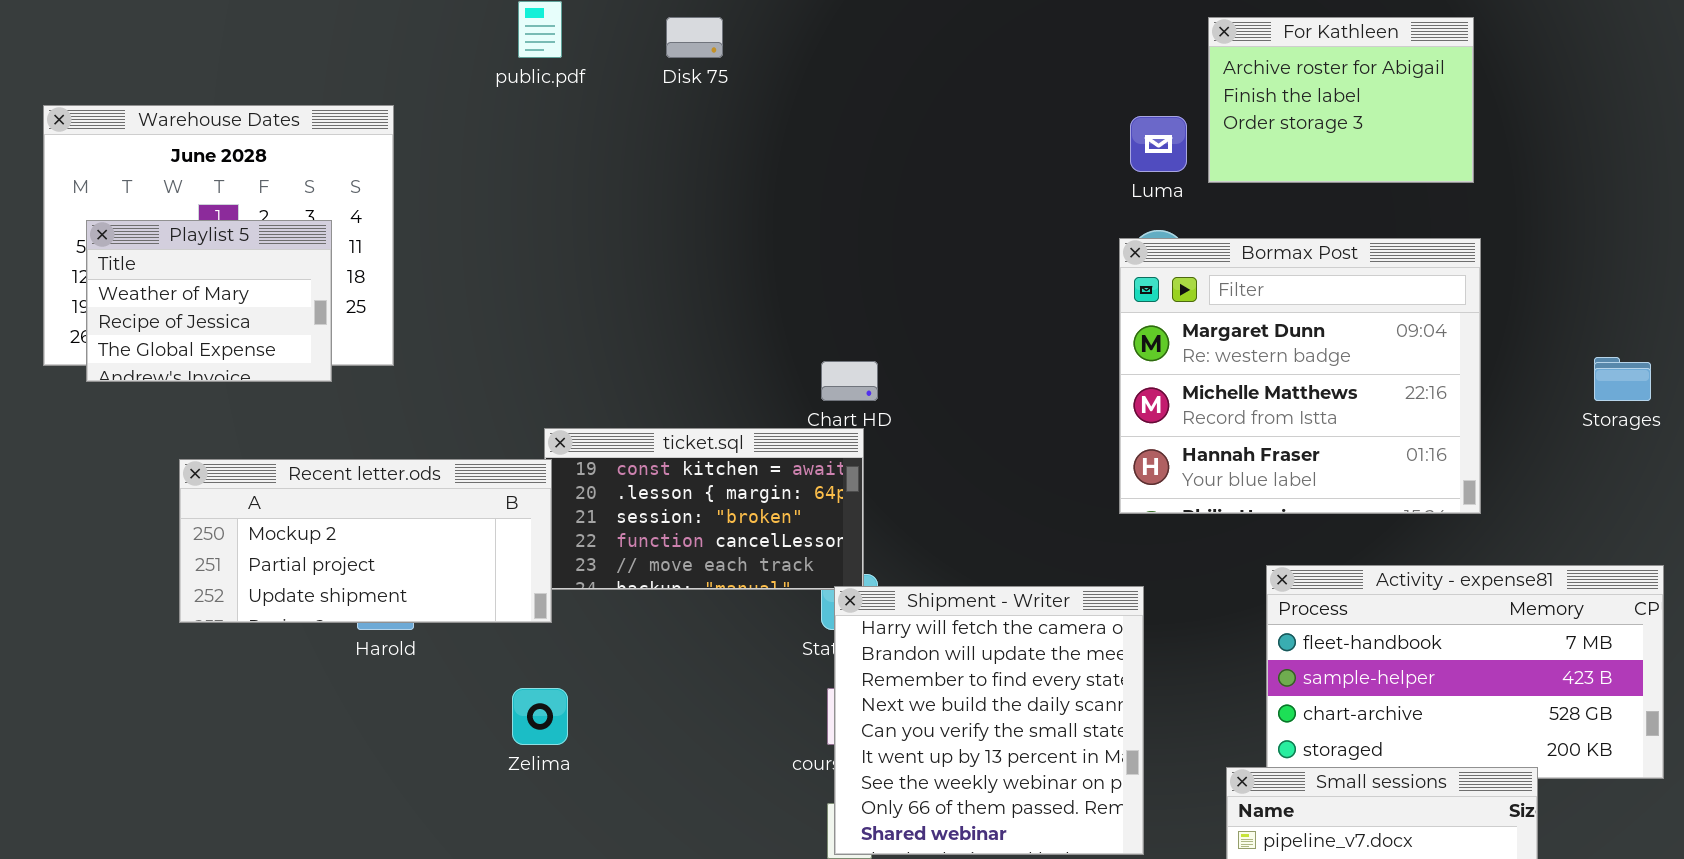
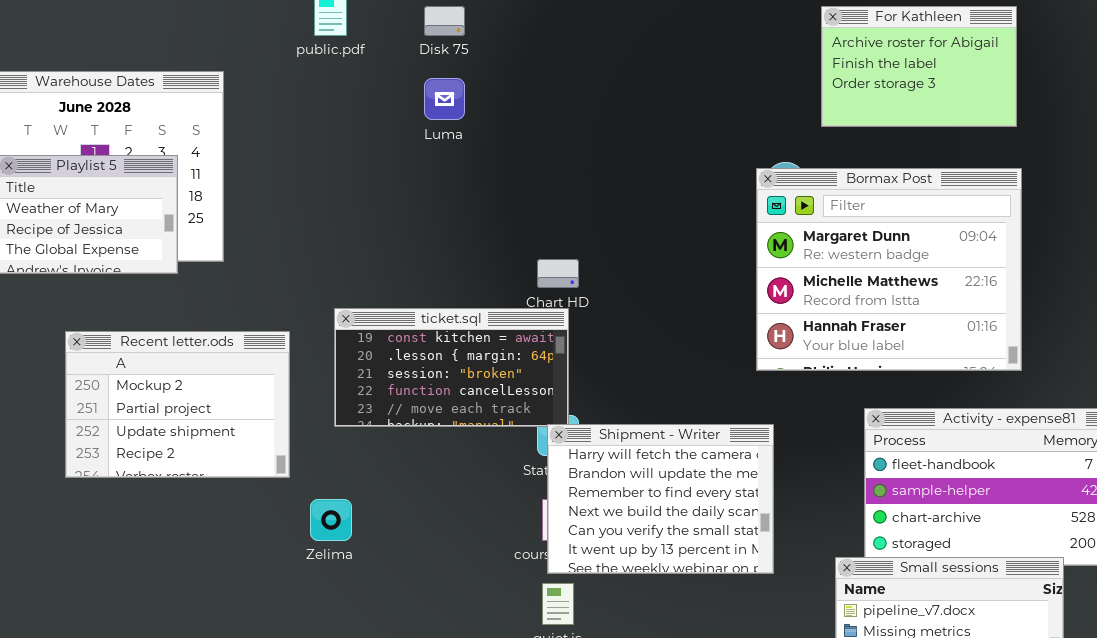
Luma: [1130,116,1187,172] -> [424,78,465,120], moved
Recent letter.ods: [179,459,552,623] -> [65,331,290,478], resized
Shipment - Writer: [834,586,1144,855] -> [547,424,774,574], resized

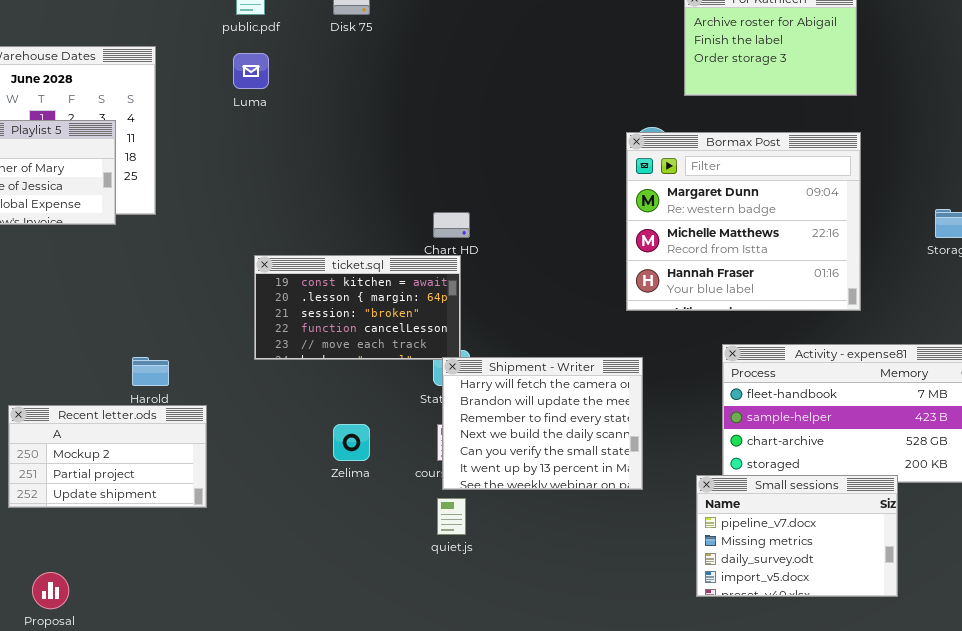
Luma: [424,78,465,120] -> [233,53,269,89], moved
Recent letter.ods: [65,331,290,478] -> [8,405,207,508], moved, resized
Zelima: [310,499,352,541] -> [333,424,370,461], moved

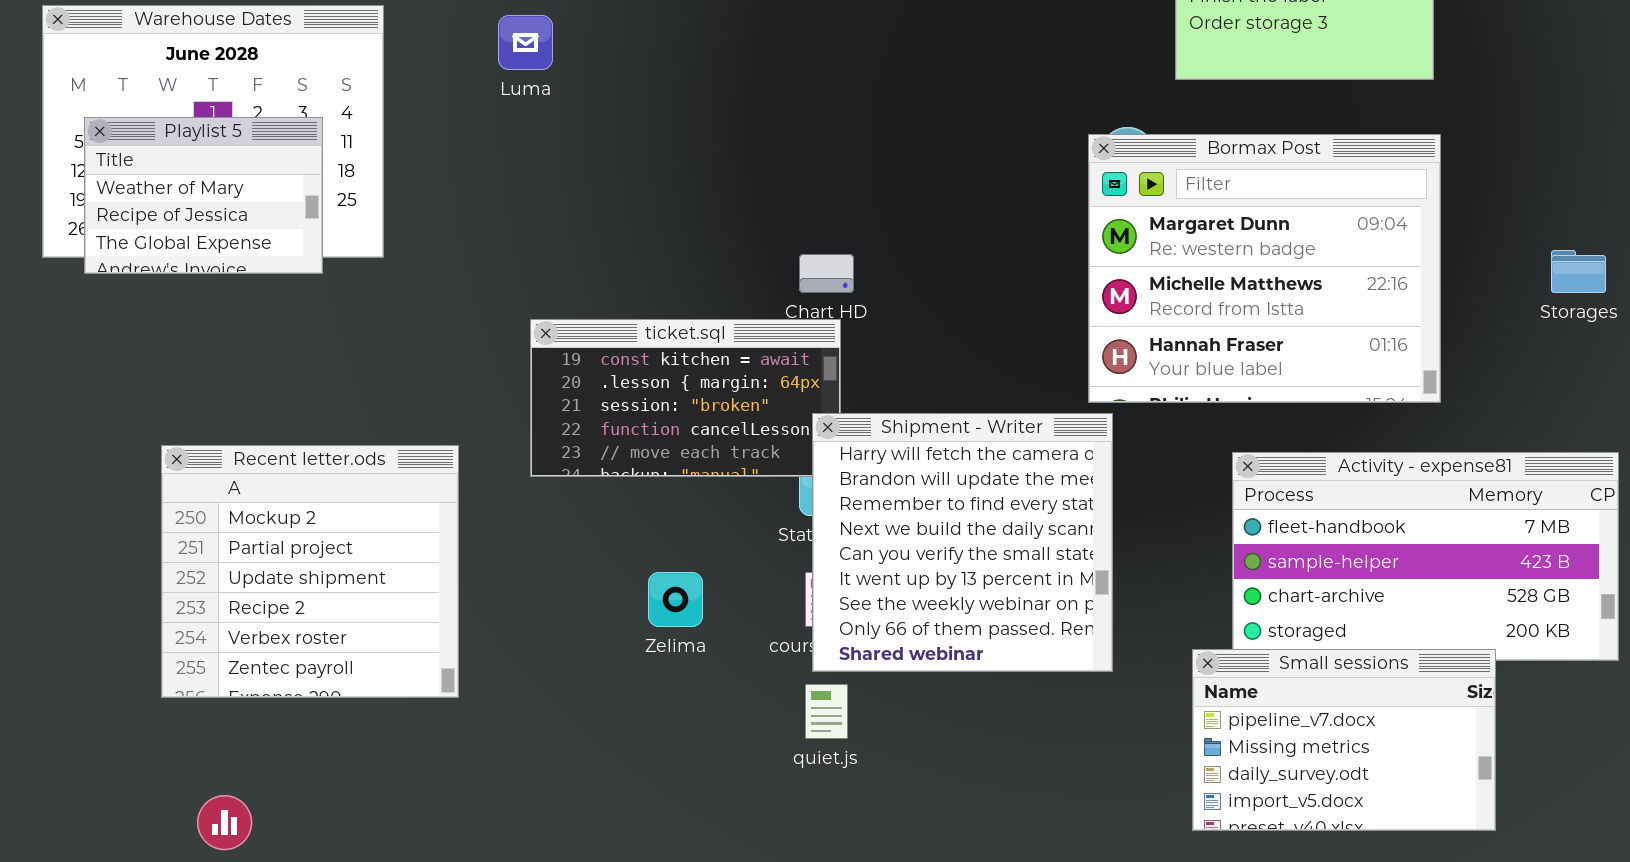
Shipment - Writer: [442,357,643,490] -> [812,413,1113,672], resized
Recent letter.ods: [8,405,207,508] -> [161,445,459,698], resized

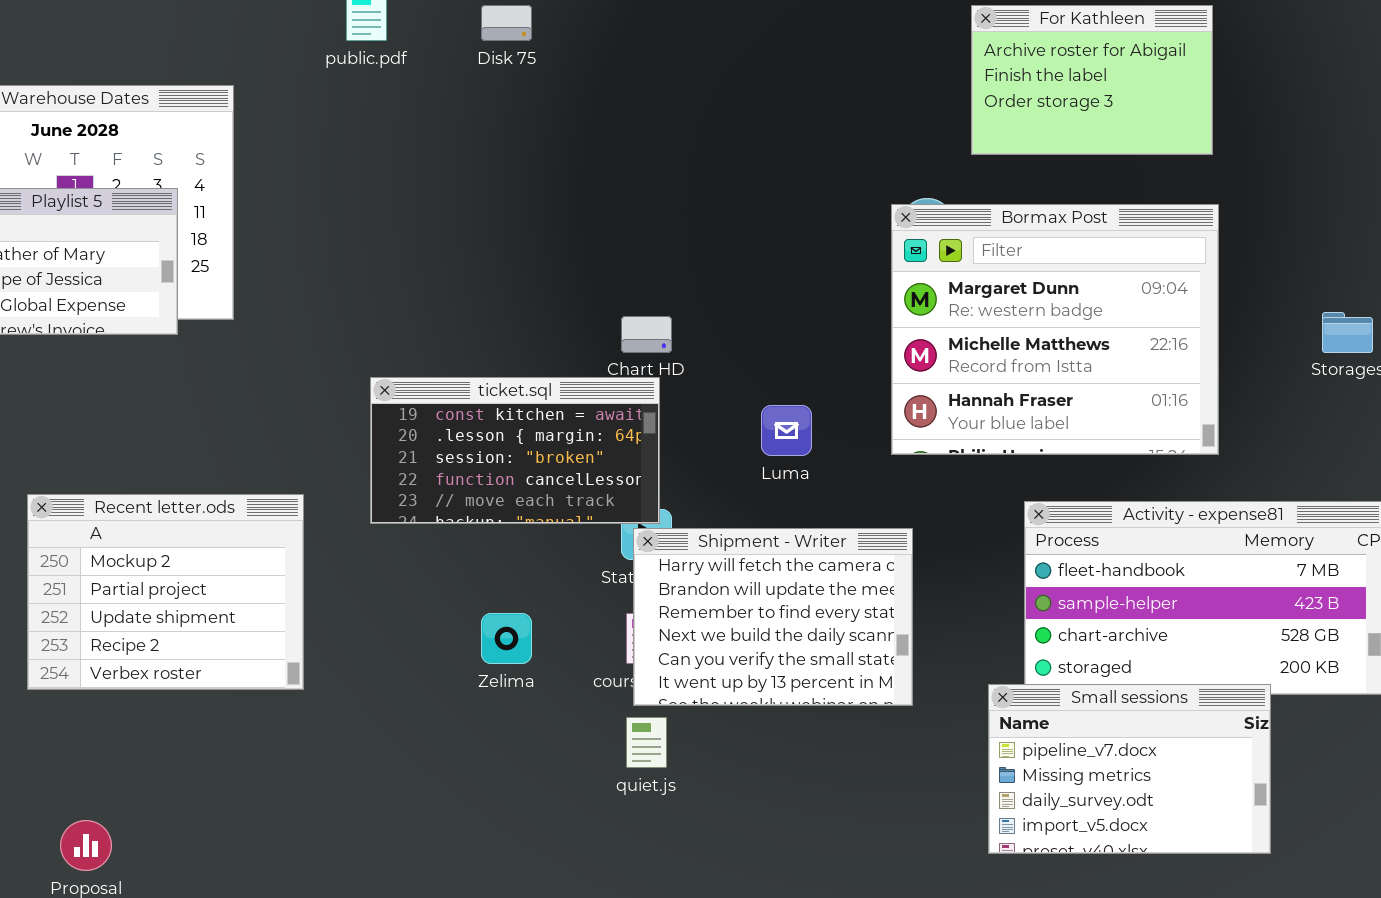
Luma: [498,15,553,70] -> [761,405,812,456], moved
Shipment - Writer: [812,413,1113,672] -> [633,528,913,706], resized
Recent letter.ods: [161,445,459,698] -> [27,494,304,690], resized

